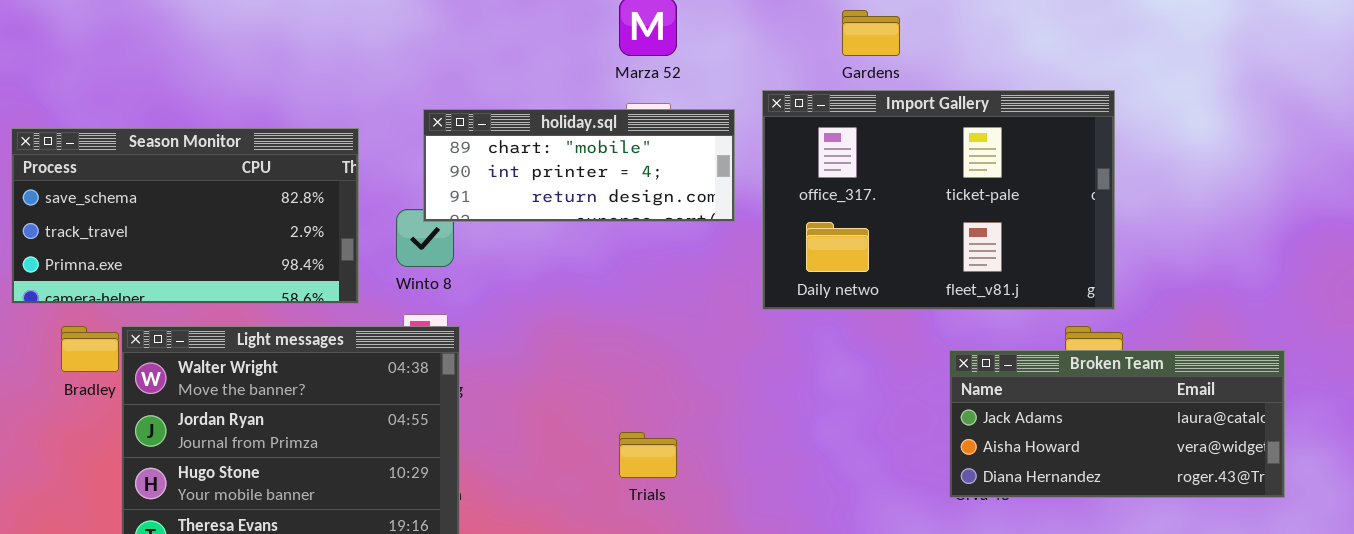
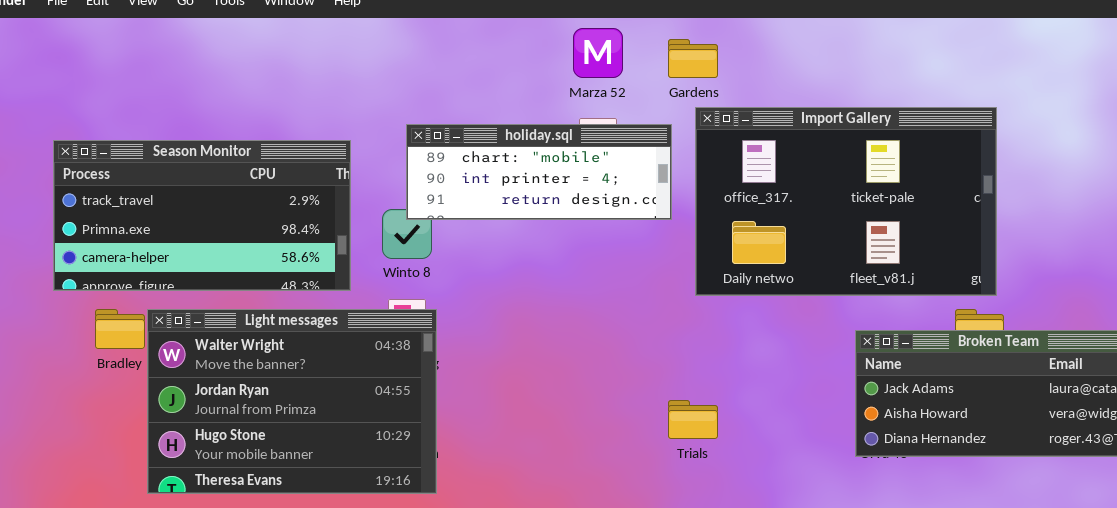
Gardens: [842,10,900,56] -> [668,39,718,78], moved
Season Monitor: [11,128,359,304] -> [53,140,351,291], scrolled down 1 row
Trials: [619,432,677,478] -> [668,400,718,439], moved

